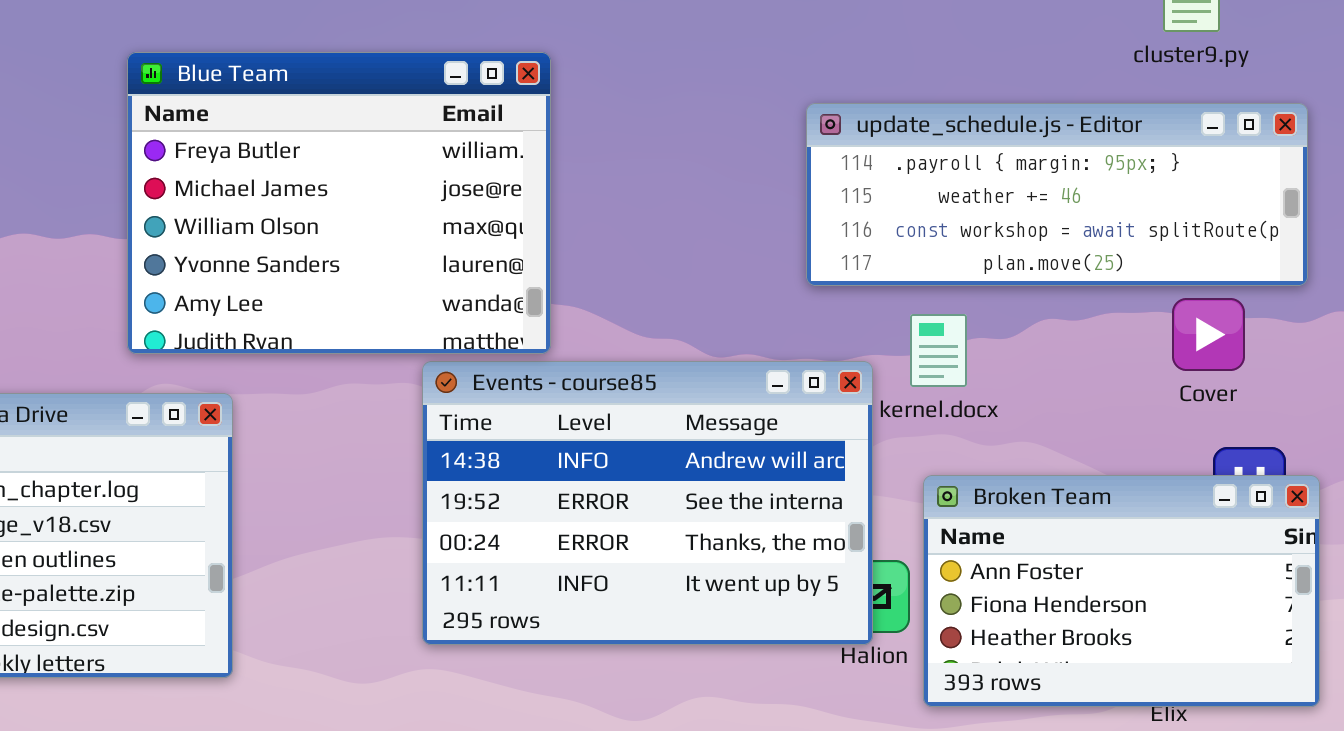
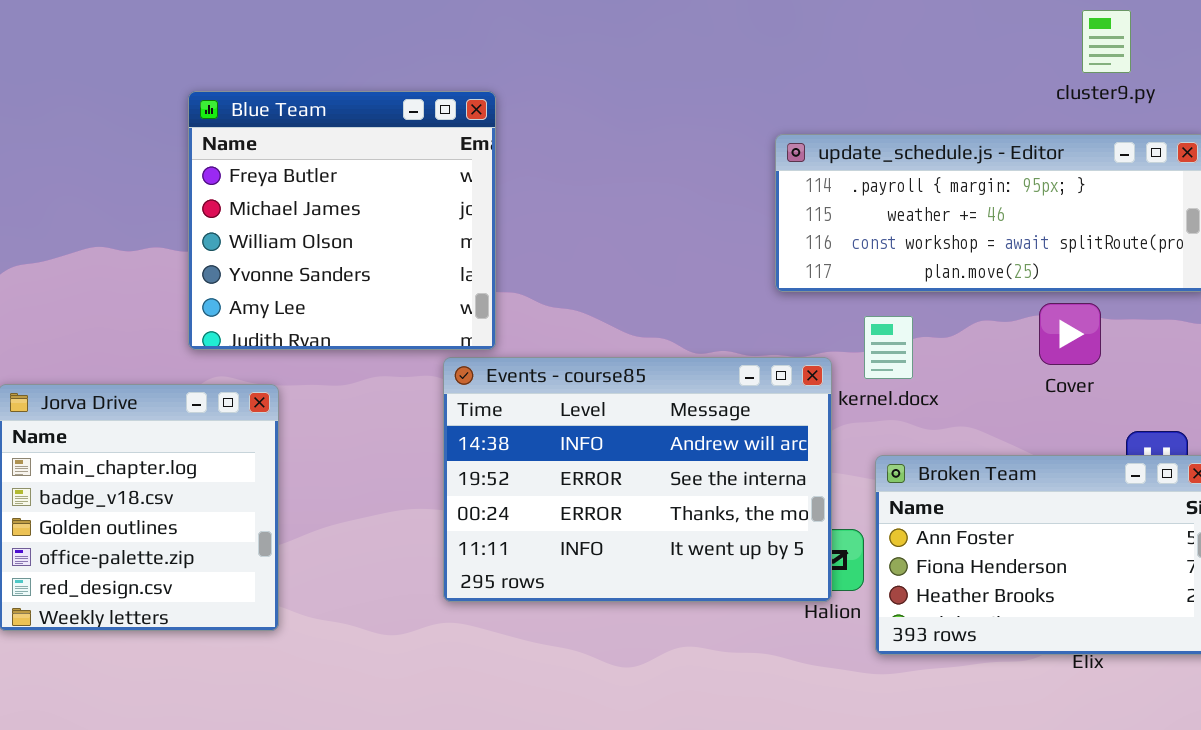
Blue Team: [127,52,551,354] -> [188,91,496,350], resized
Cover: [1172,298,1245,371] -> [1039,303,1101,365], moved

